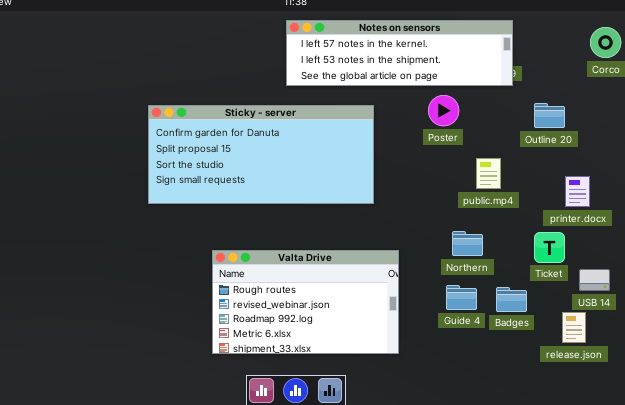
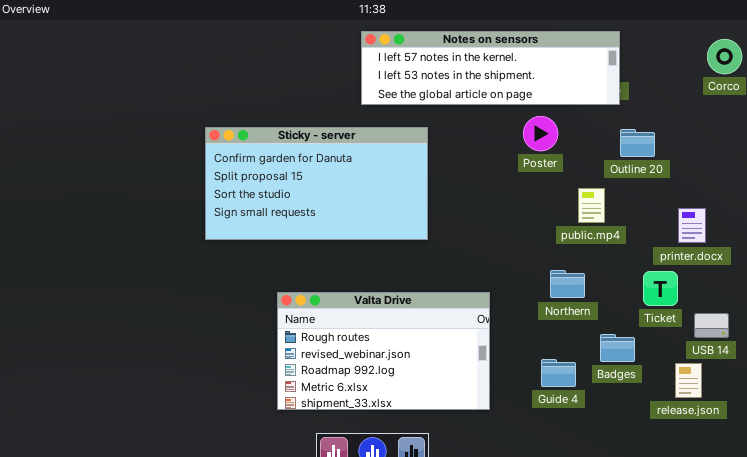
Outline 20: [534,103,565,128] -> [620,129,655,157], moved
Sticky - server: [148,105,374,204] -> [205,127,428,240], resized
Guide 4: [446,285,477,310] -> [541,359,576,387], moved

